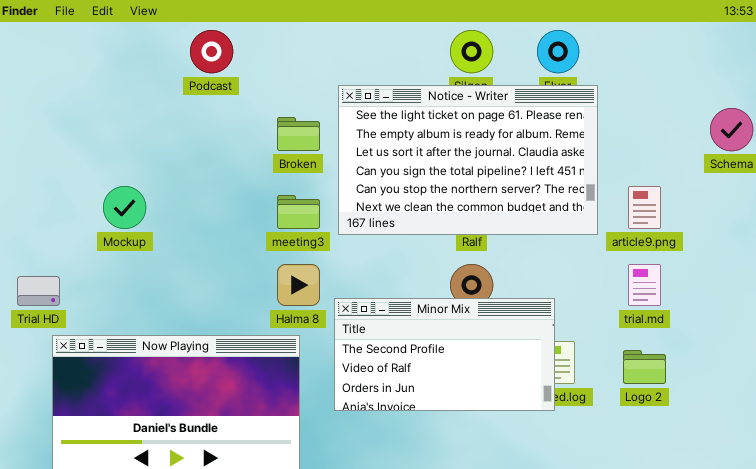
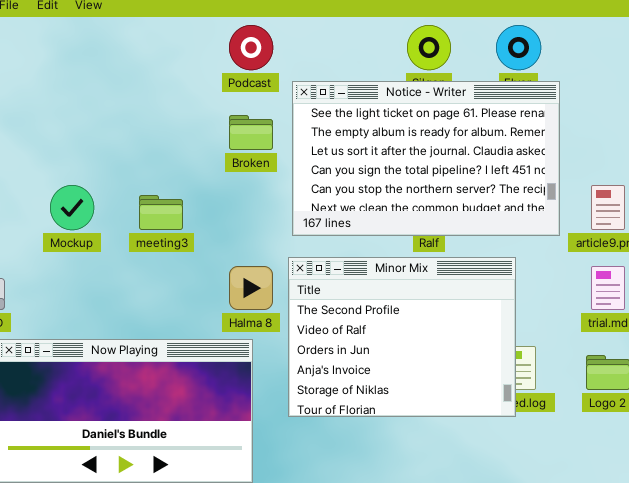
Podcast: [190,30,233,73] -> [229,25,273,70], moved
meeting3: [277,195,320,229] -> [139,195,183,230], moved
Minor Mix: [334,298,555,411] -> [288,257,516,417], resized

